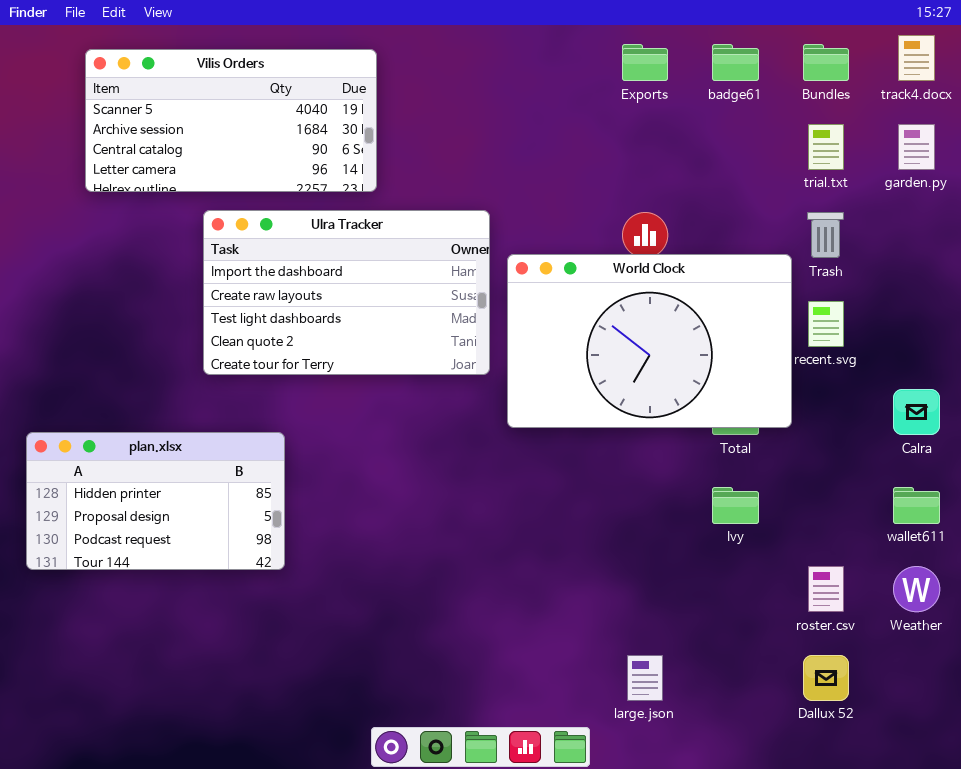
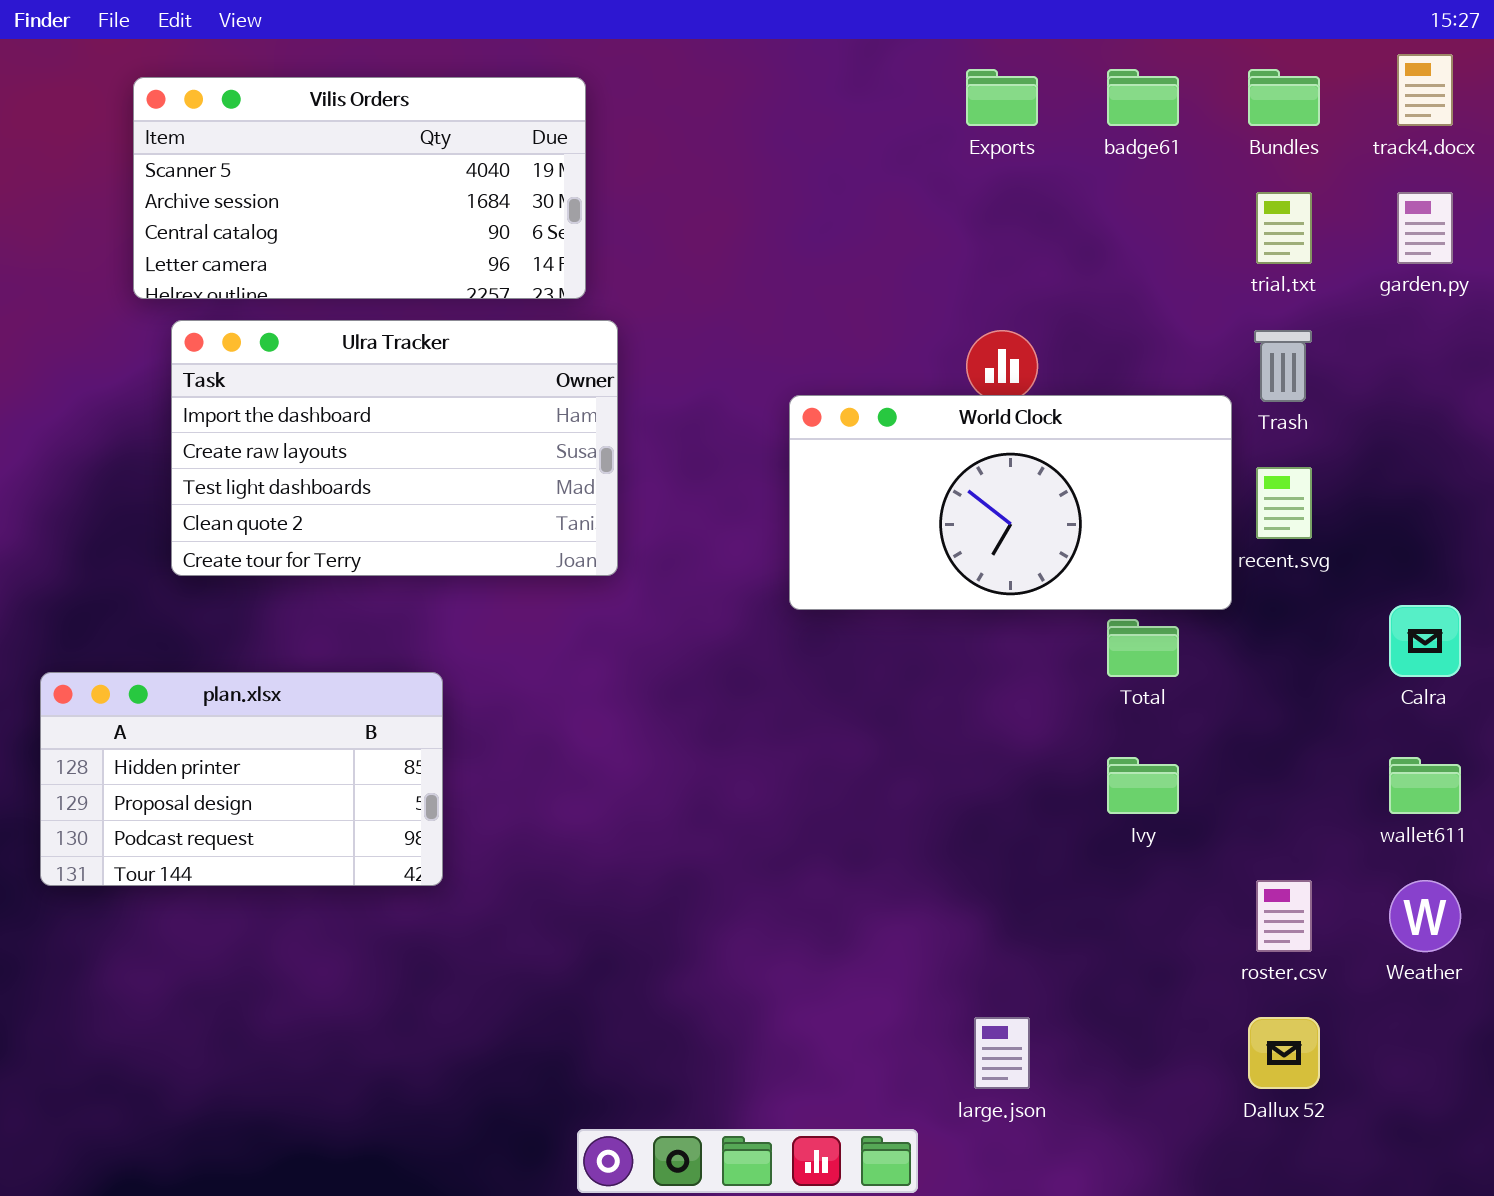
Ulra Tracker: [203,210,490,375] -> [171,320,618,576], moved
World Clock: [507,254,792,428] -> [789,395,1232,610], resized

